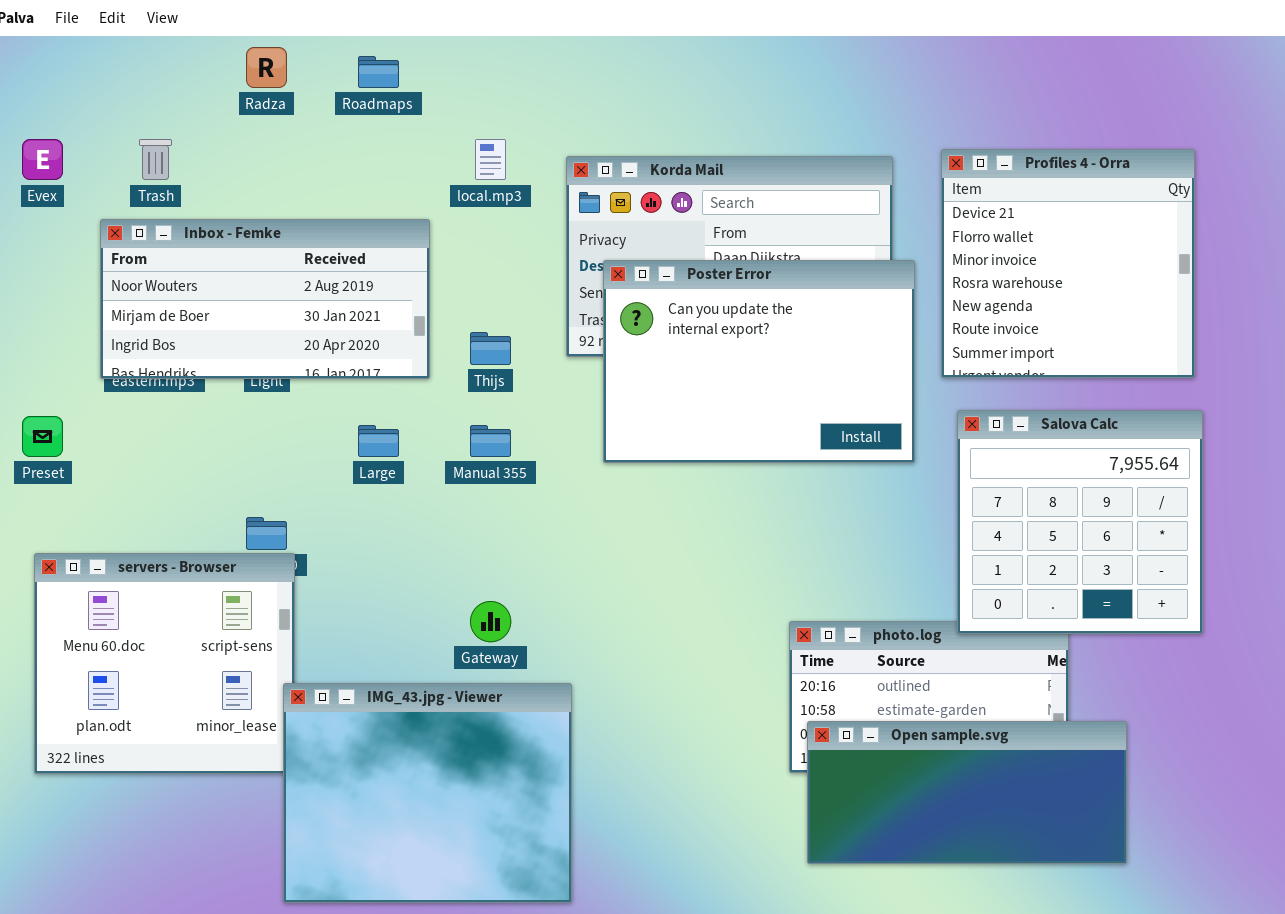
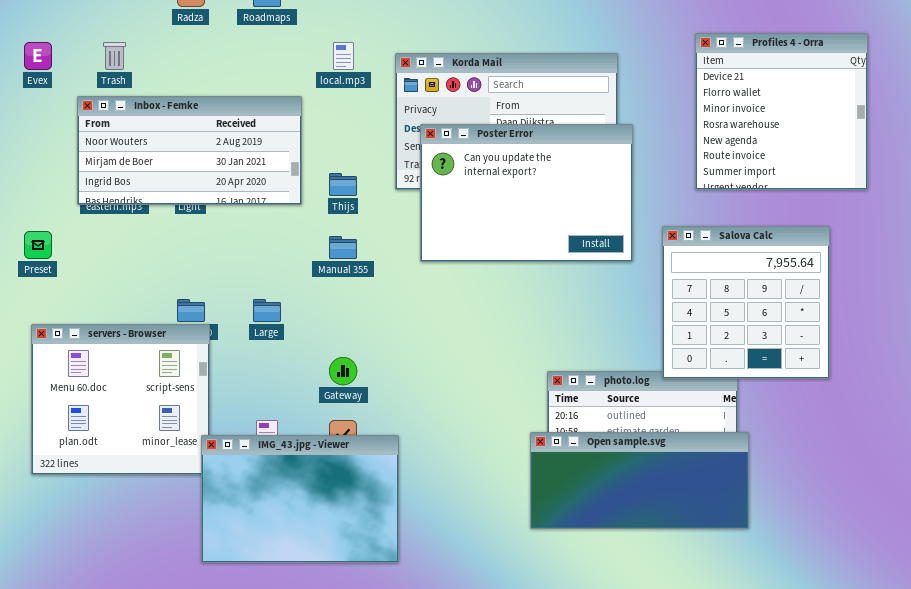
Profiles 4 - Orra: [941,149,1195,378] -> [695,33,868,190], moved
Large: [358,425,399,457] -> [253,299,281,322], moved
IMG_43.jpg - Viewer: [283,683,572,903] -> [201,435,399,563], resized
Open sample.svg: [807,721,1127,864] -> [530,432,749,529], moved

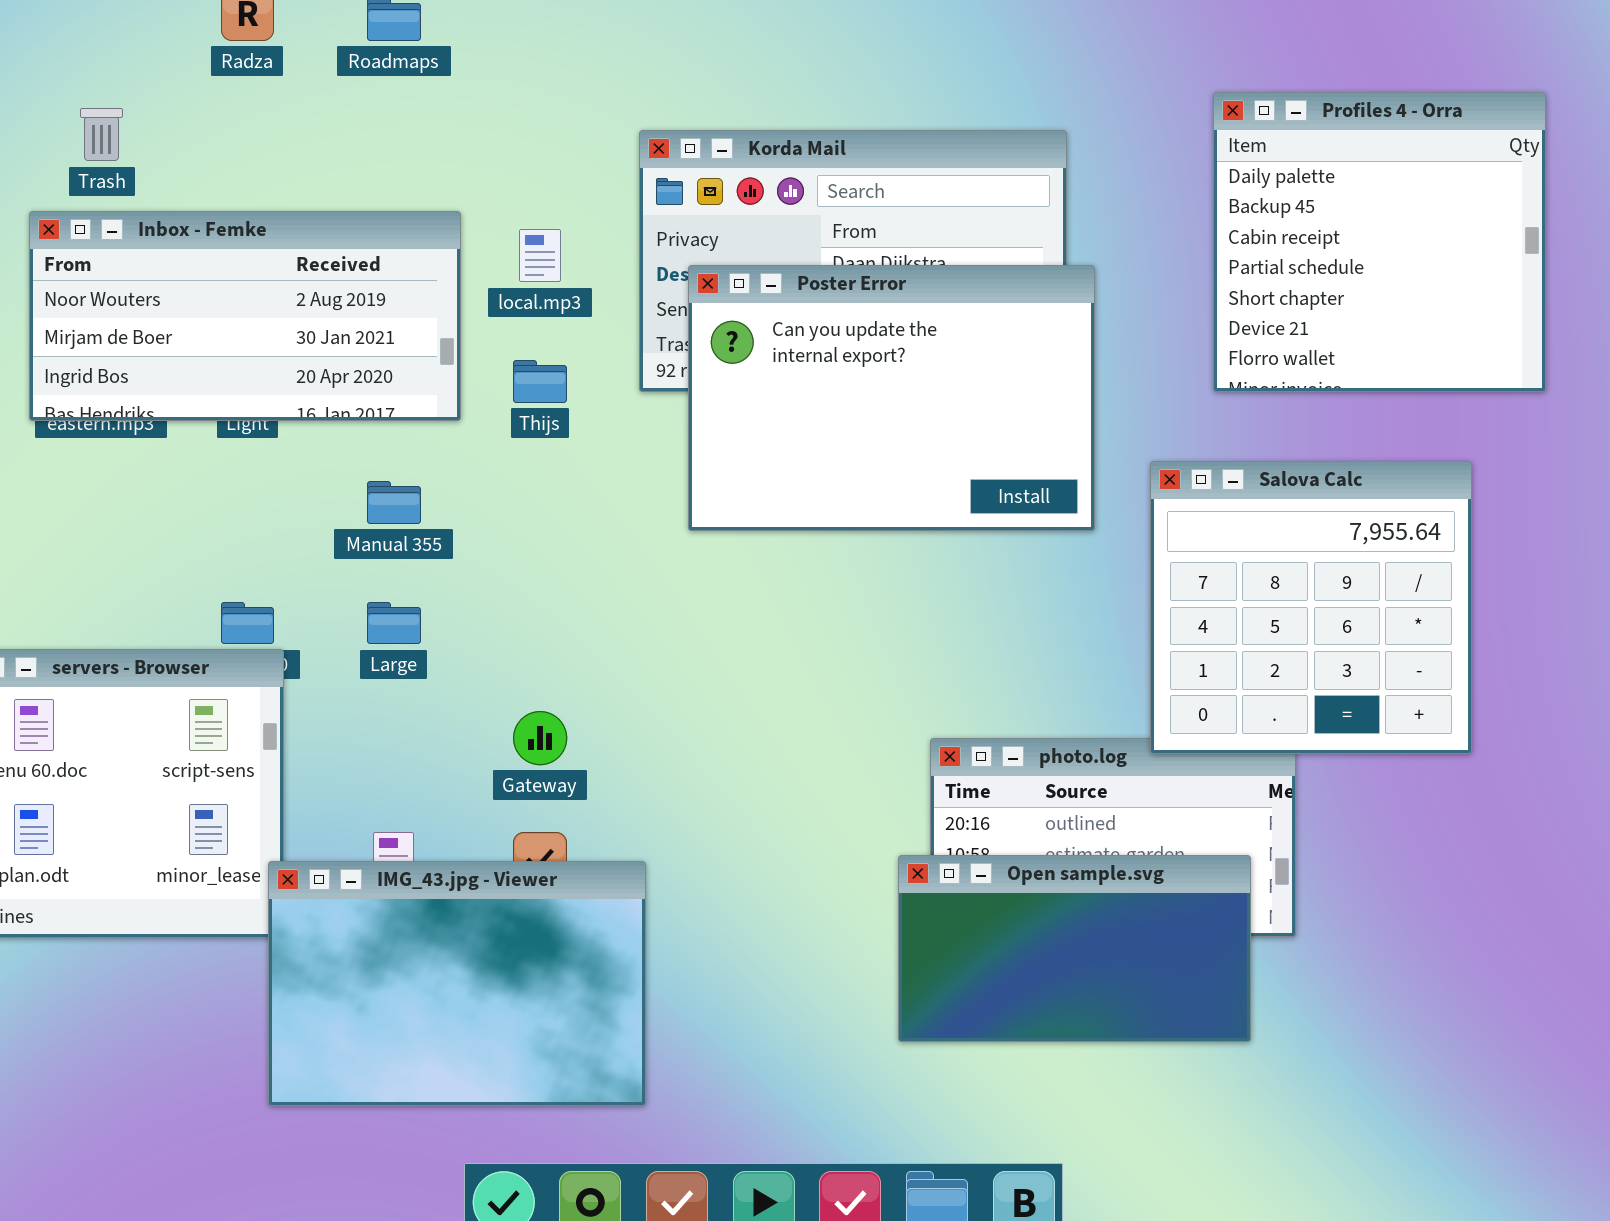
Profiles 4 - Orra: [695,33,868,190] -> [1213,92,1546,392], scrolled up 5 rows
local.mp3: [333,42,354,70] -> [519,229,561,282], moved
Manual 355: [329,236,357,259] -> [367,481,421,524], moved
Open sample.svg: [530,432,749,529] -> [898,855,1251,1042], resized

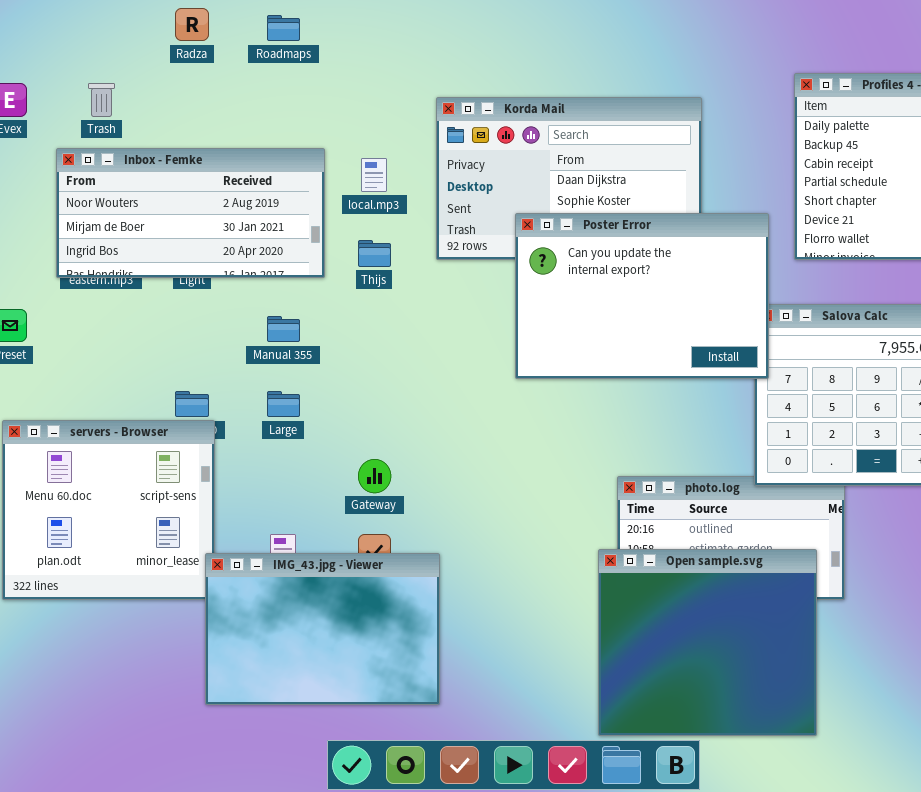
Poster Error: [688,265,1095,531] -> [515,213,769,379], moved
Open sample.svg: [898,855,1251,1042] -> [598,549,817,736], resized

